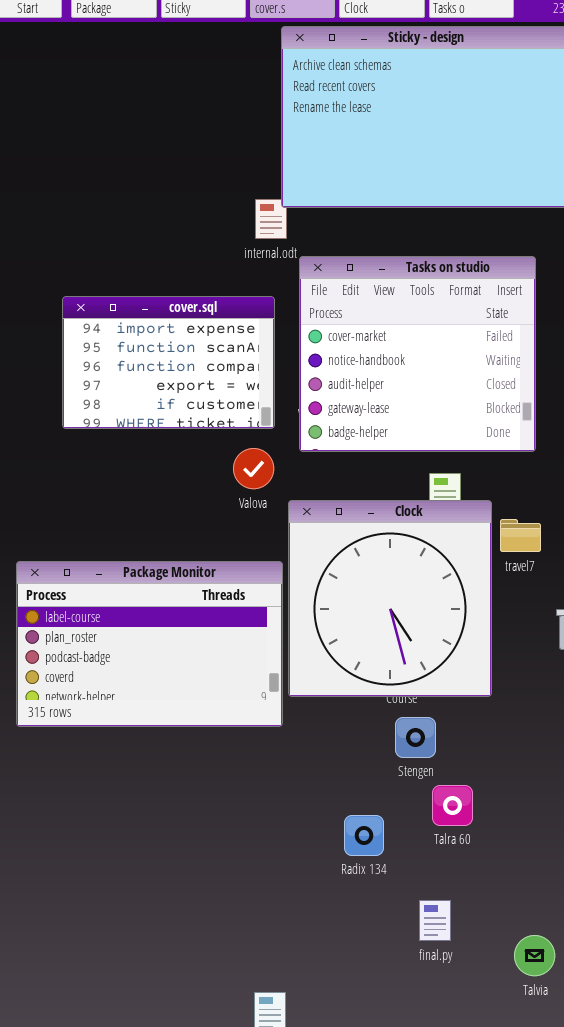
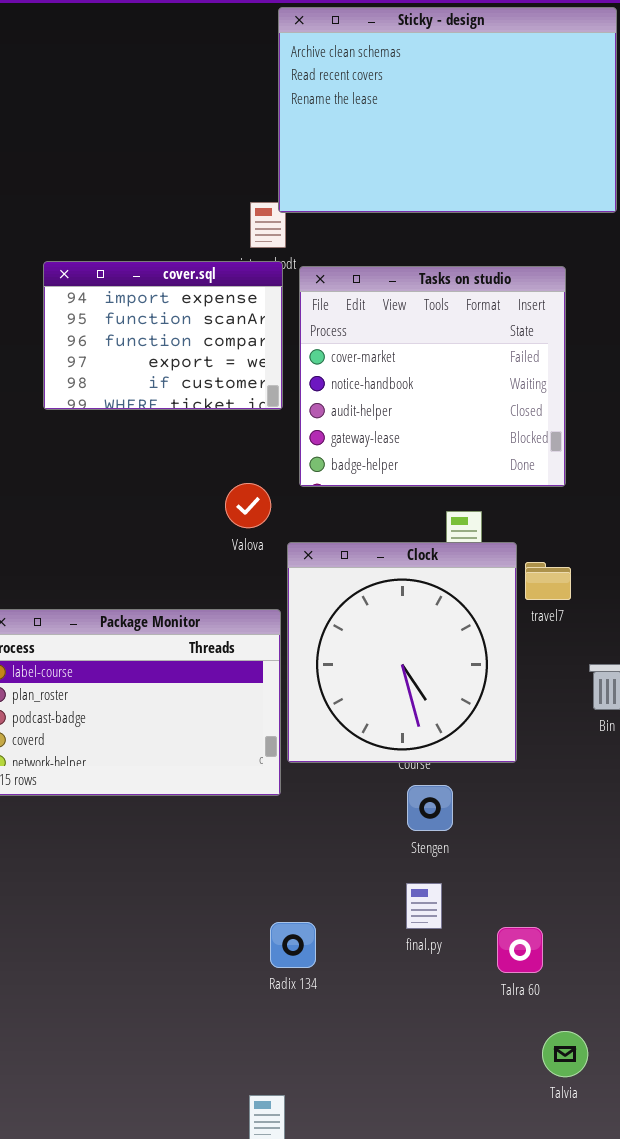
cover.sql: [62,296,275,429] -> [43,261,283,410], moved
Talra 60: [432,785,473,826] -> [497,927,543,973], moved
Radix 134: [344,815,384,856] -> [270,922,316,968], moved
final.py: [419,900,451,941] -> [406,883,442,929], moved

